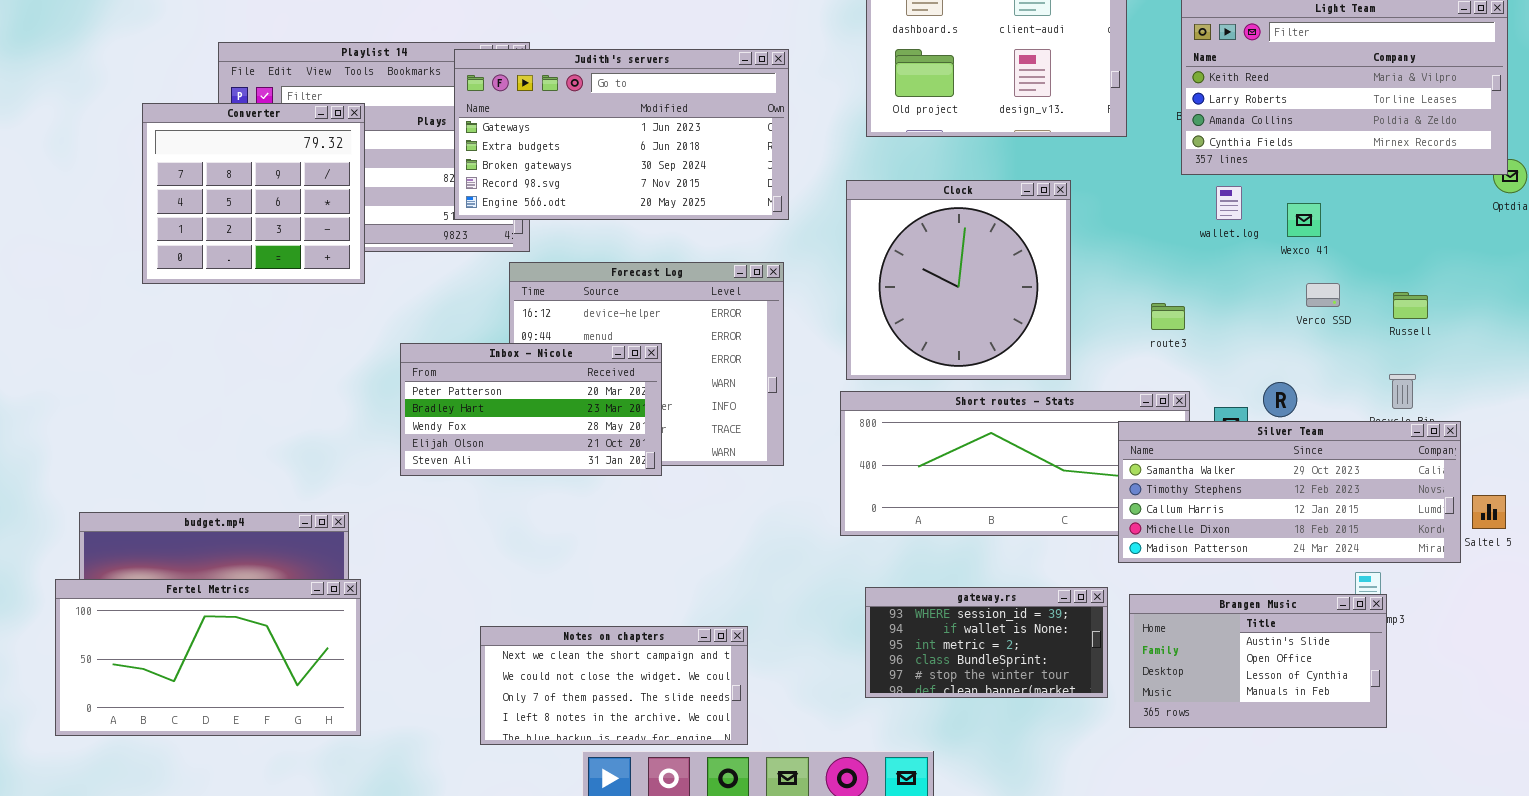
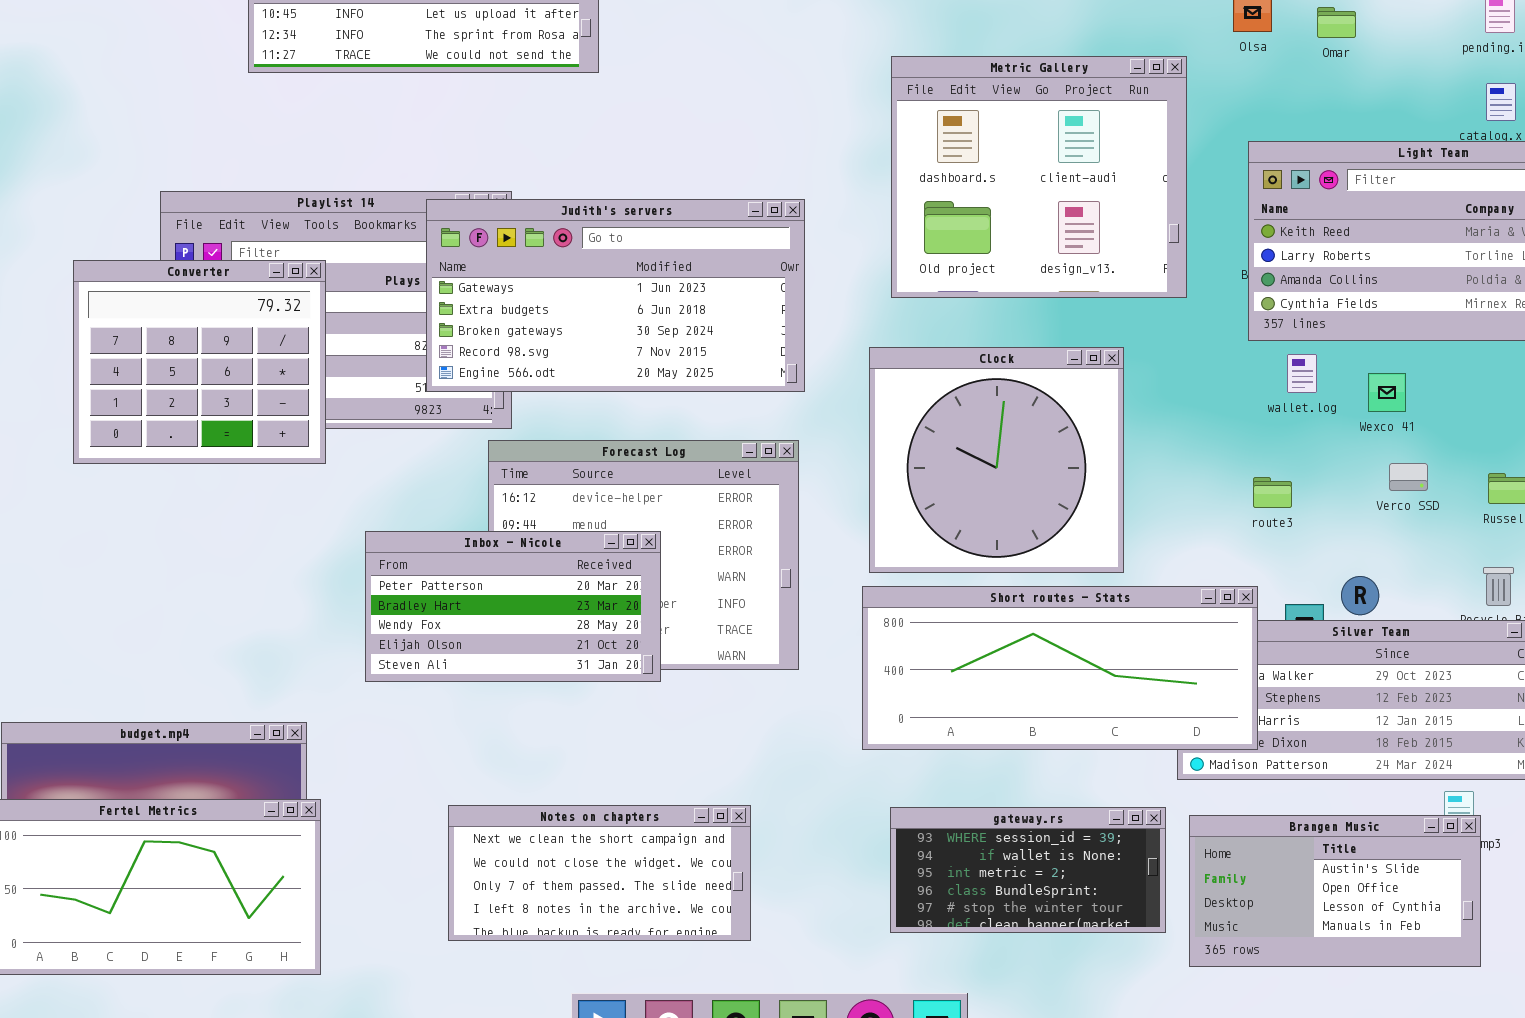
route3: [1151,303,1185,330] -> [1253,477,1292,508], moved
Short routes - Stats: [840,391,1190,536] -> [862,586,1258,750], raised
Notes on chapters: [480,626,748,745] -> [448,805,751,941], moved

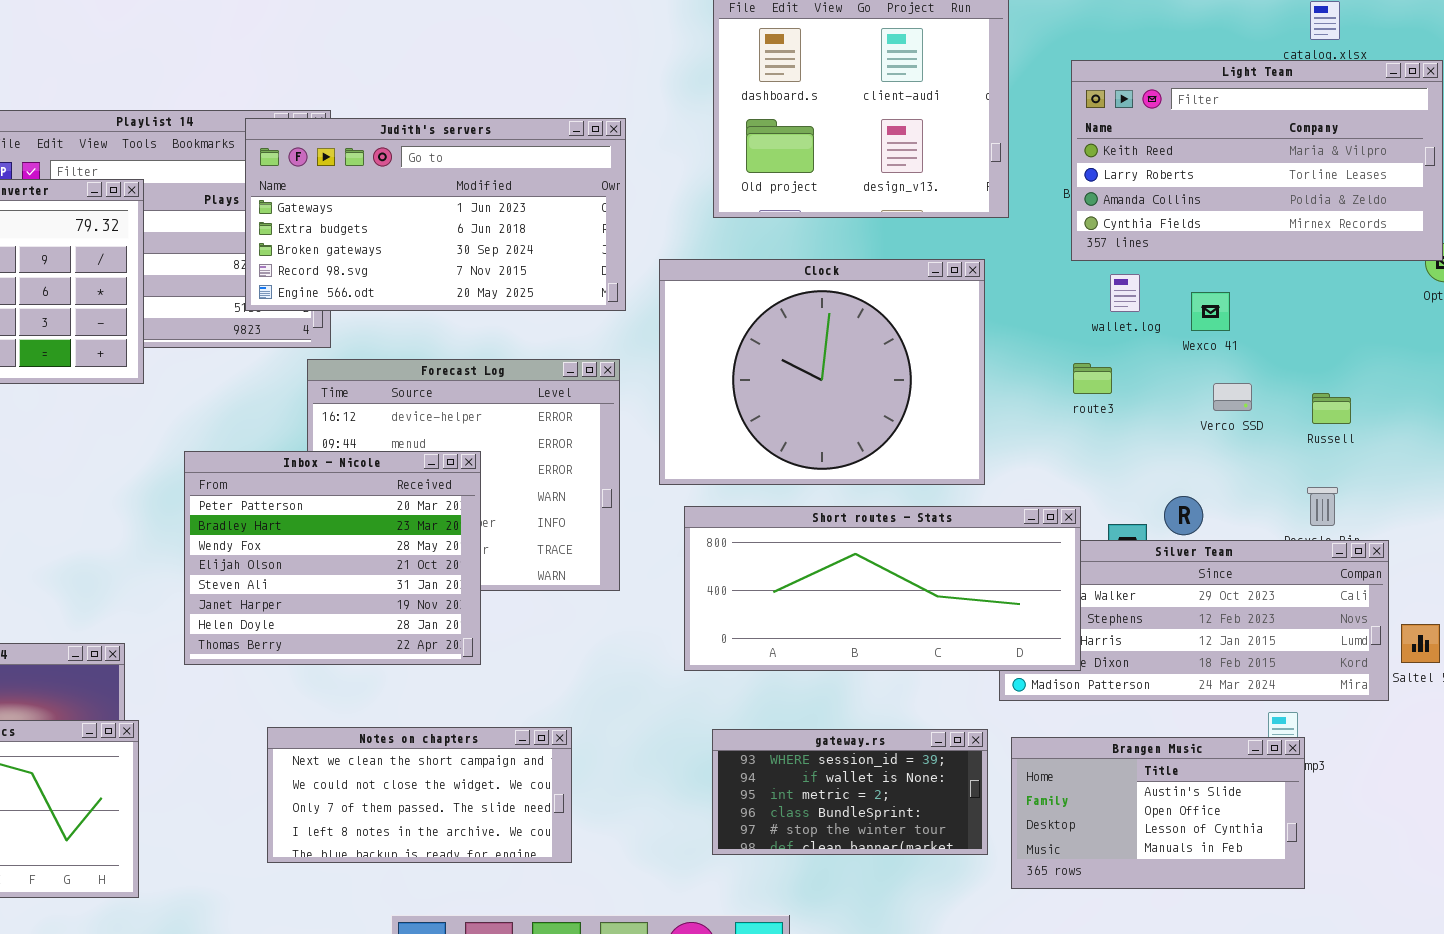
Clock: [869,347,1124,573] -> [659,259,985,485], moved, resized
route3: [1253,477,1292,508] -> [1073,363,1112,394], moved
Inbox - Nicole: [365,531,661,682] -> [184,451,481,665], resized

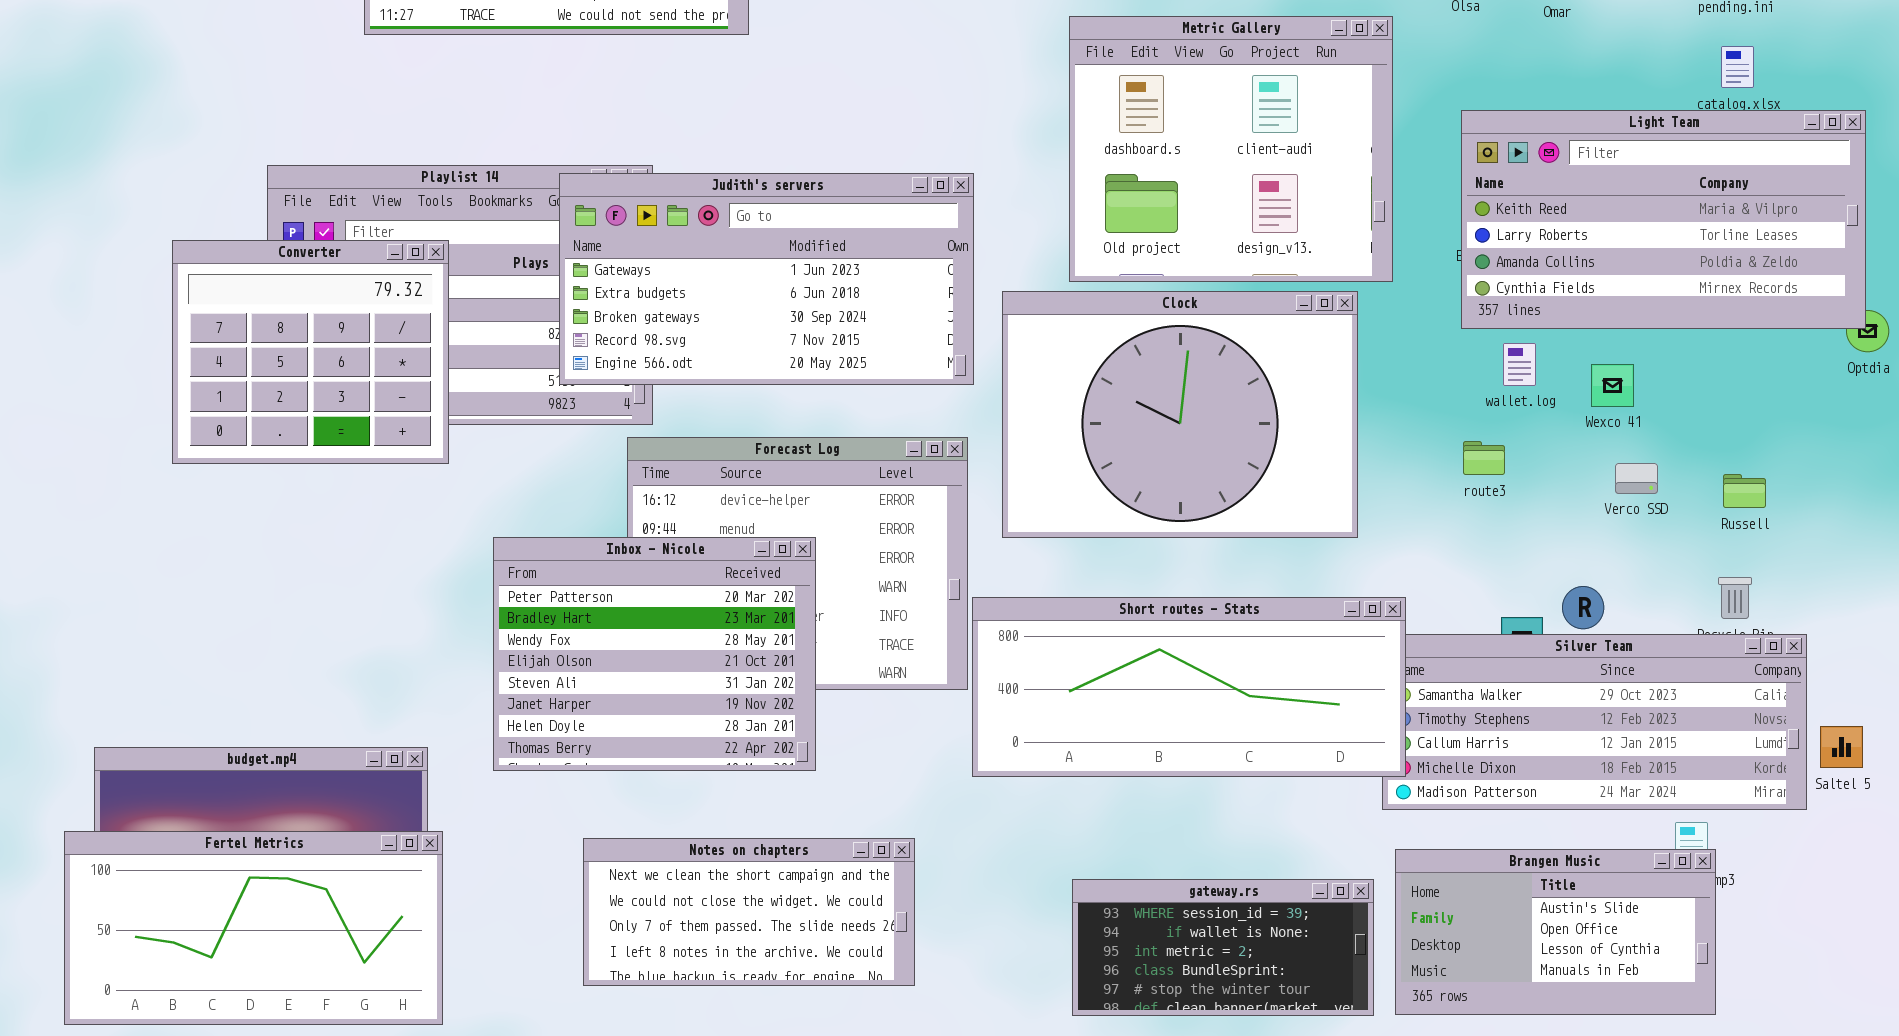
Clock: [659,259,985,485] -> [1002,291,1358,538], moved
Short routes - Stats: [684,506,1081,671] -> [972,597,1406,777], moved
gateway.rs: [712,729,988,855] -> [1072,879,1374,1016], moved

